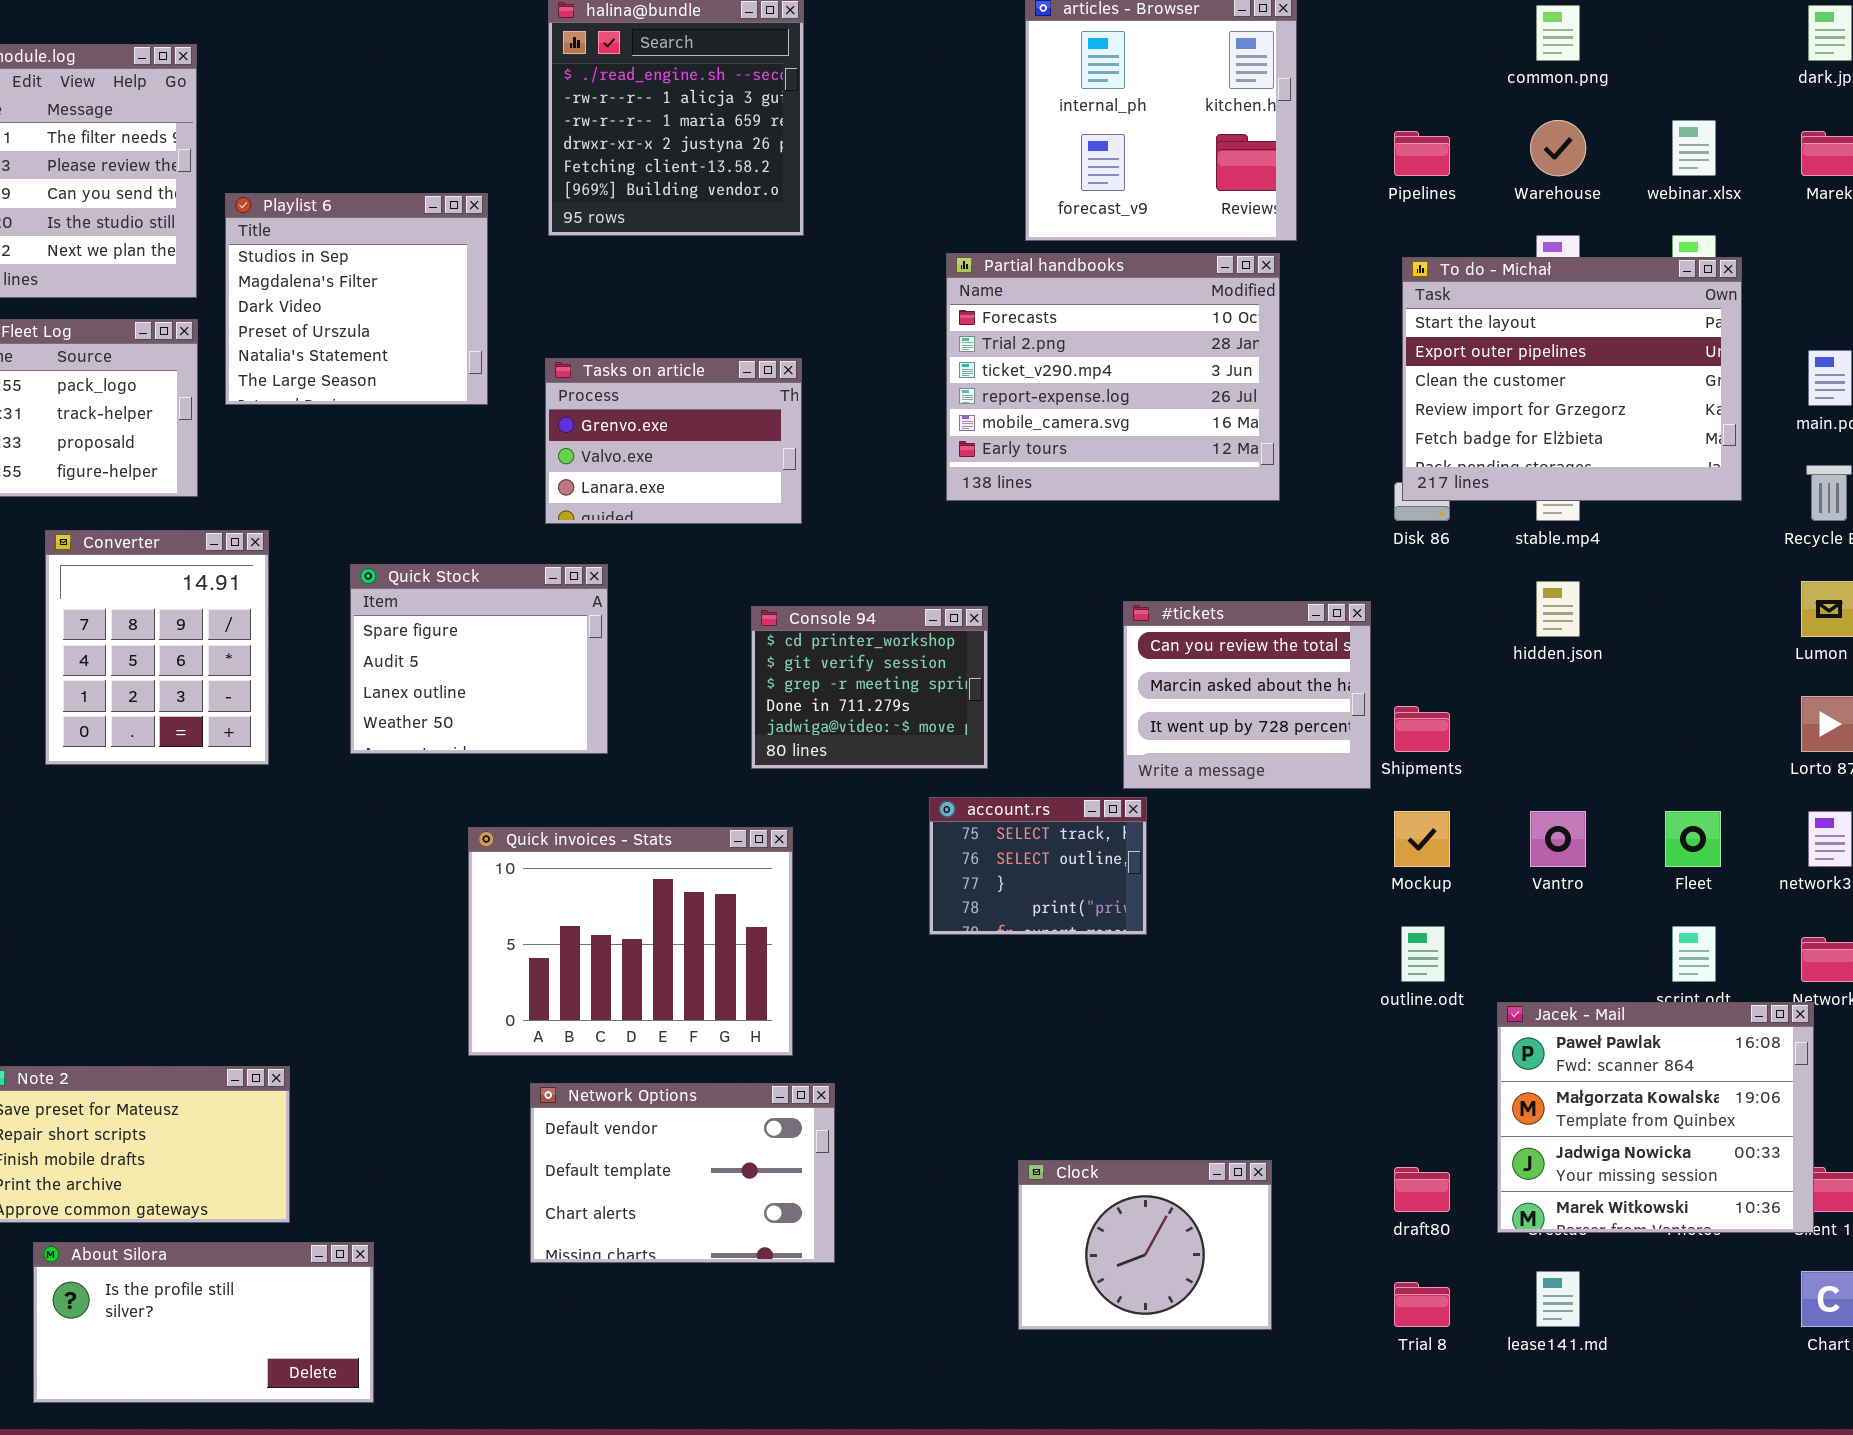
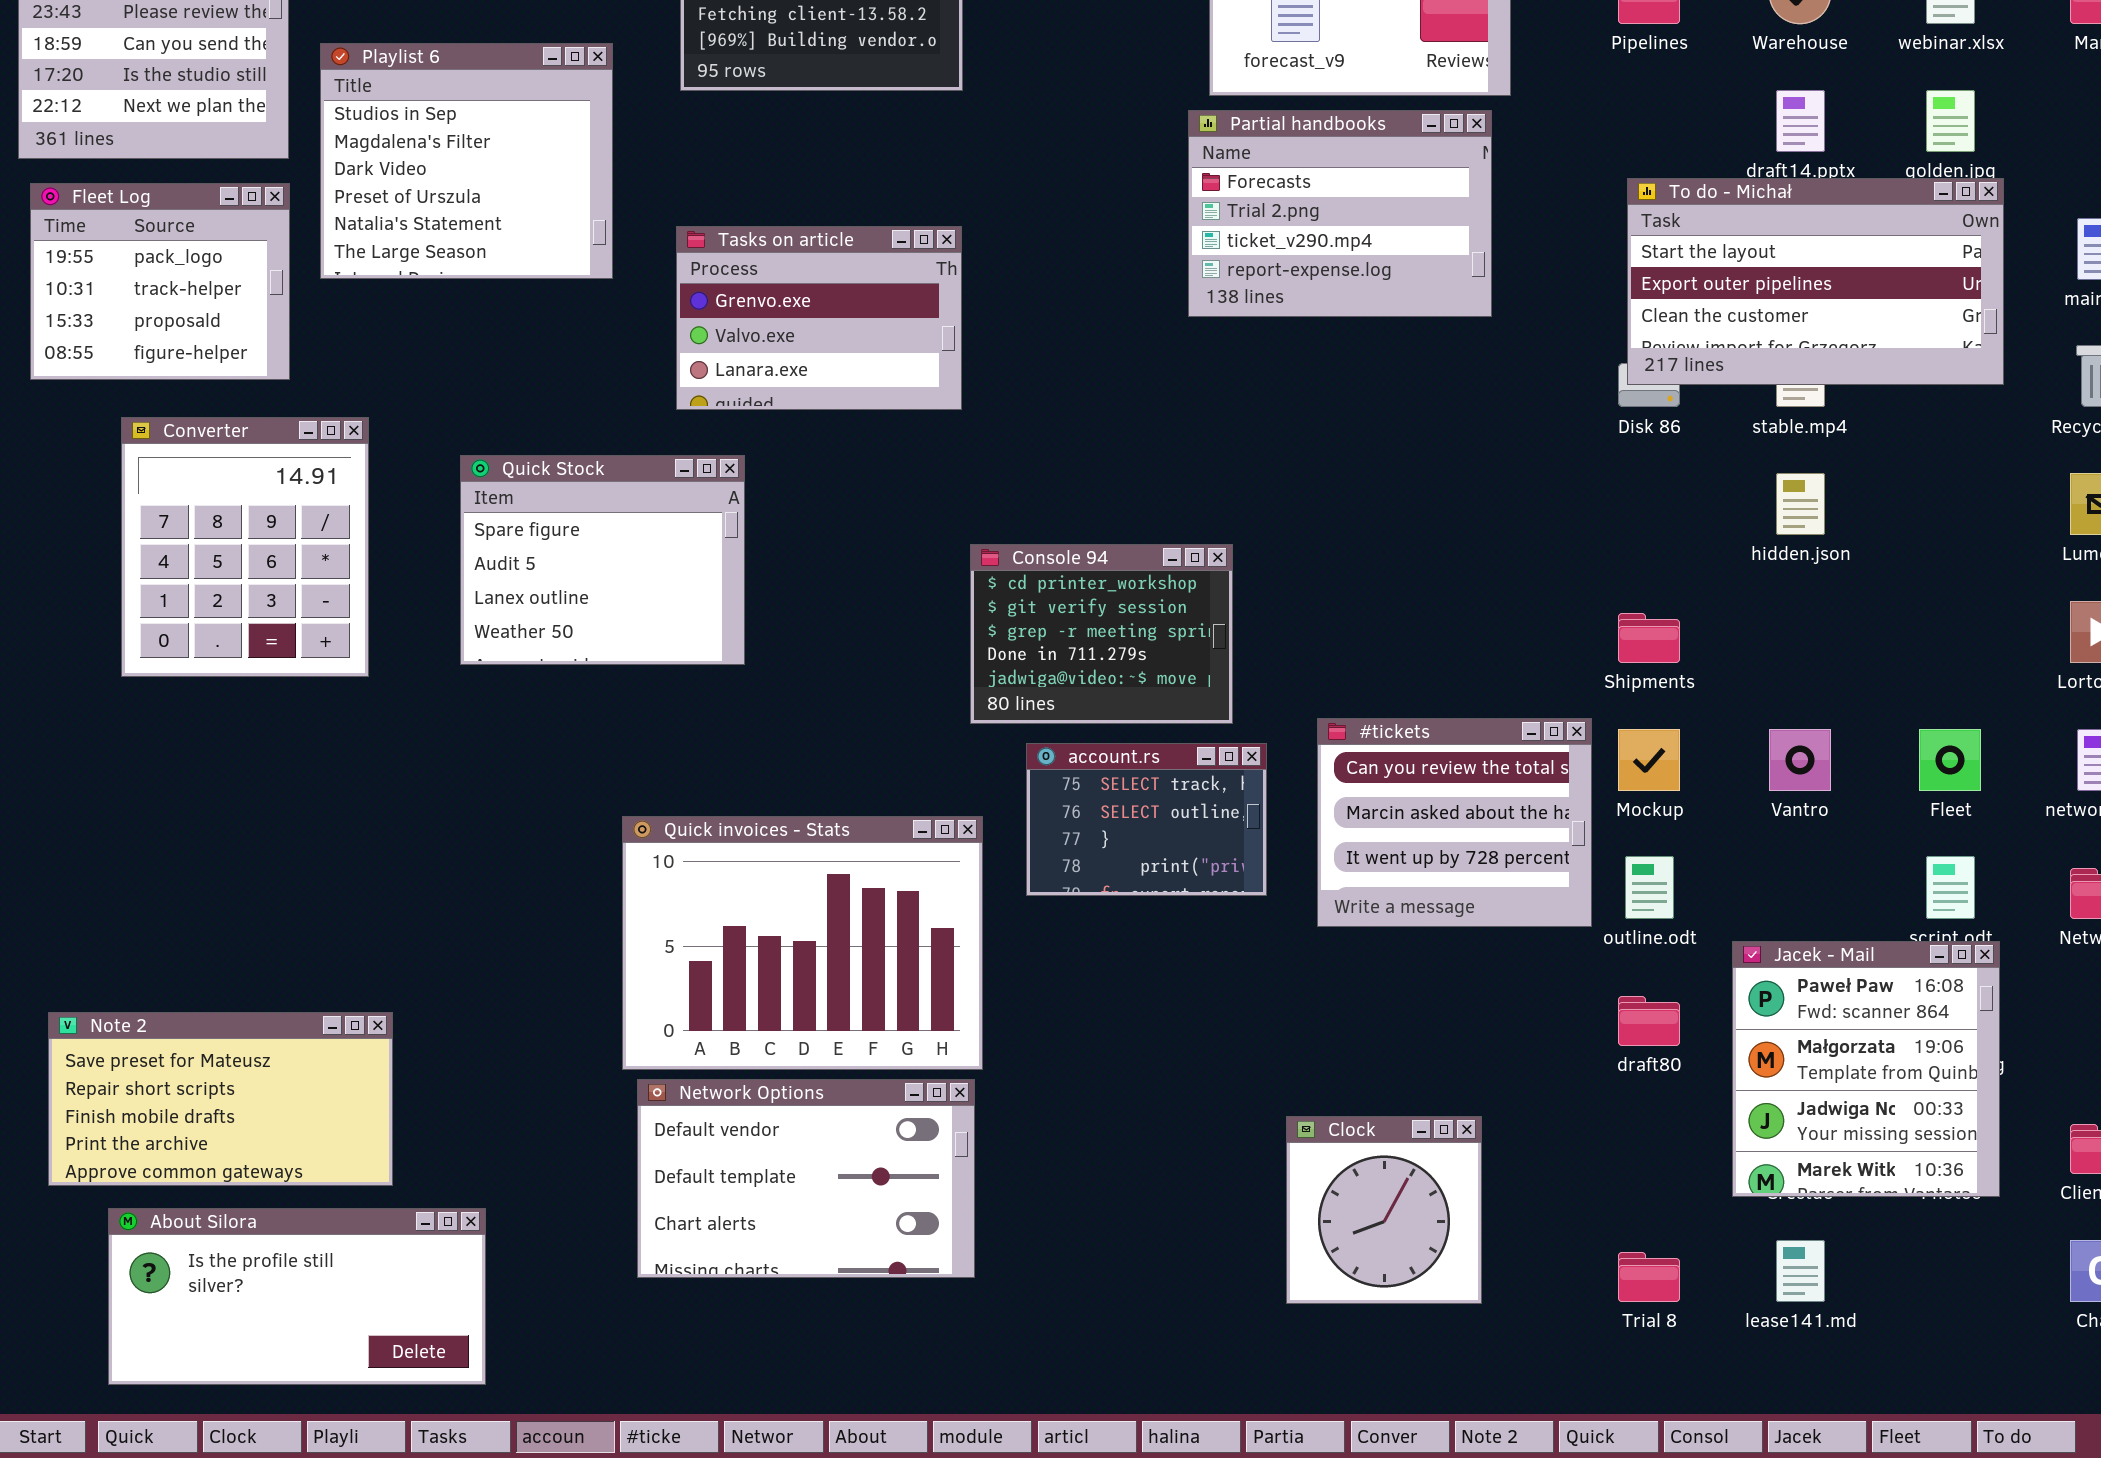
Partial handbooks: [946,253,1280,501] -> [1188,110,1492,317], resized
To do - Michał: [1402,257,1742,501] -> [1627,178,2004,385], resized
#tickets: [1123,601,1371,789] -> [1317,718,1592,927], moved
Console 94: [751,606,988,769] -> [970,544,1233,724], moved
account.rs: [929,797,1147,935] -> [1026,743,1267,896], moved
Quick invoices - Stats: [468,827,793,1056] -> [622,816,983,1070], moved
Jacek - Mail: [1497,1002,1814,1233] -> [1732,941,2000,1197], resized
Network Options: [530,1083,835,1263] -> [637,1079,975,1278], moved
Clock: [1018,1160,1272,1330] -> [1286,1116,1482,1304], resized
draft80: [1394,1167,1450,1212] -> [1618,996,1680,1046], moved

